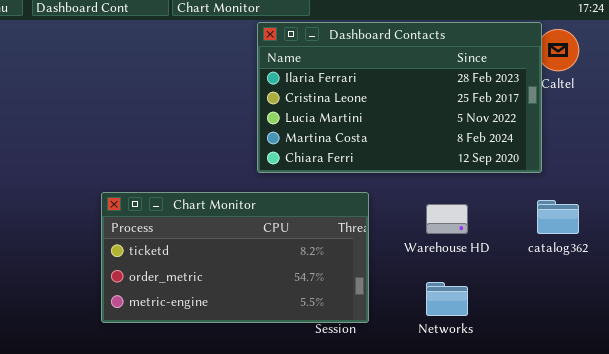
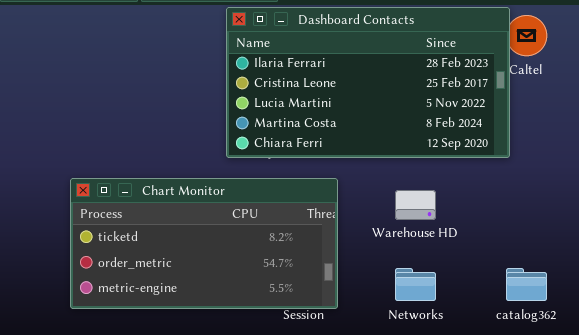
catalog362: [537,200,579,234] -> [506,268,547,301], moved

